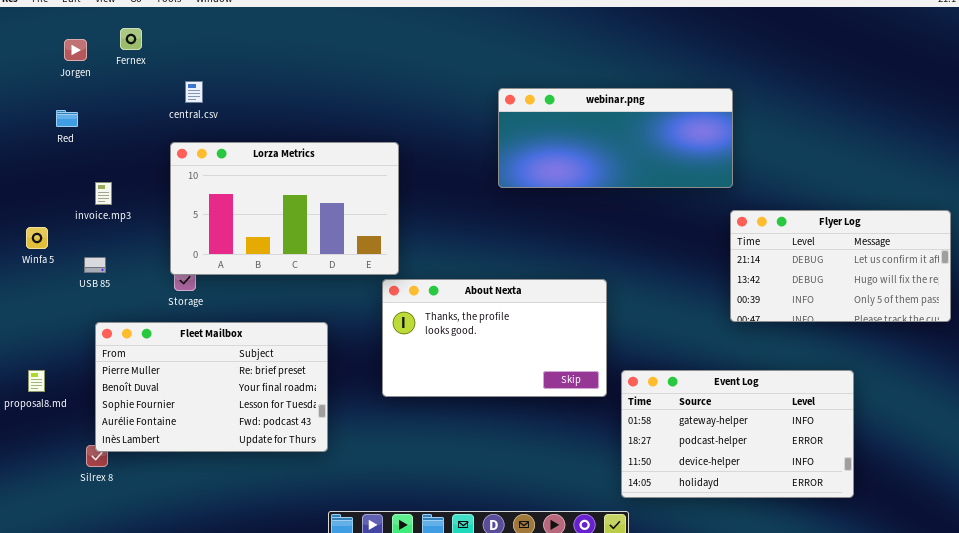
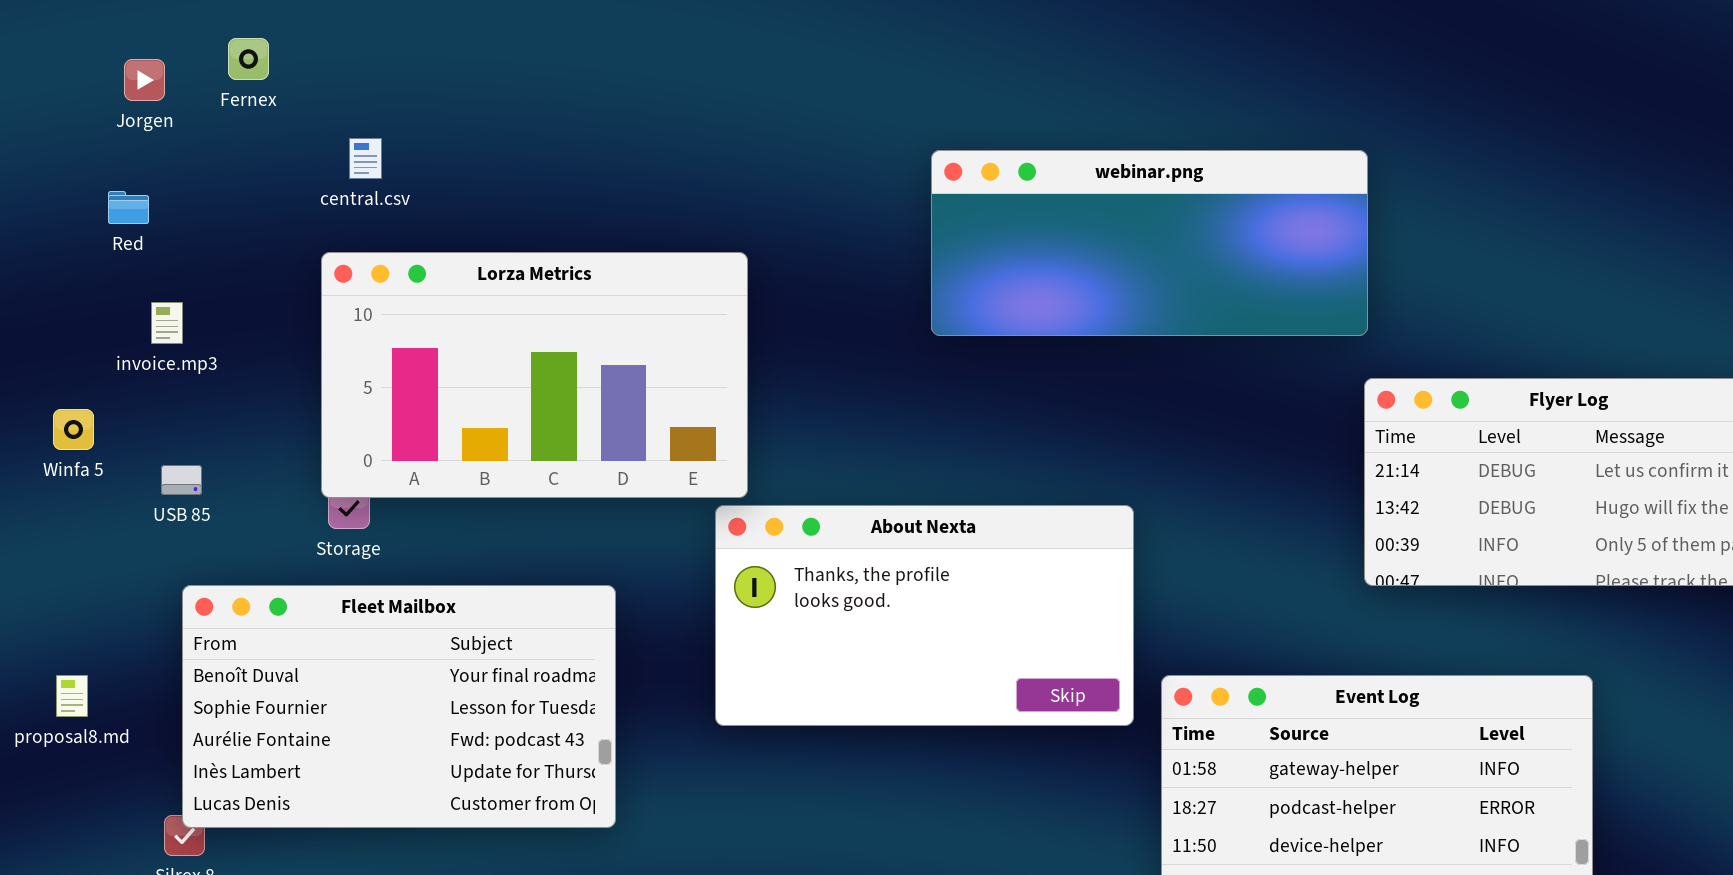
invoice.mp3: [95,182,112,205] -> [151,302,183,344], moved
Fleet Mailbox: [95,322,328,452] -> [182,585,616,828], scrolled down 1 row

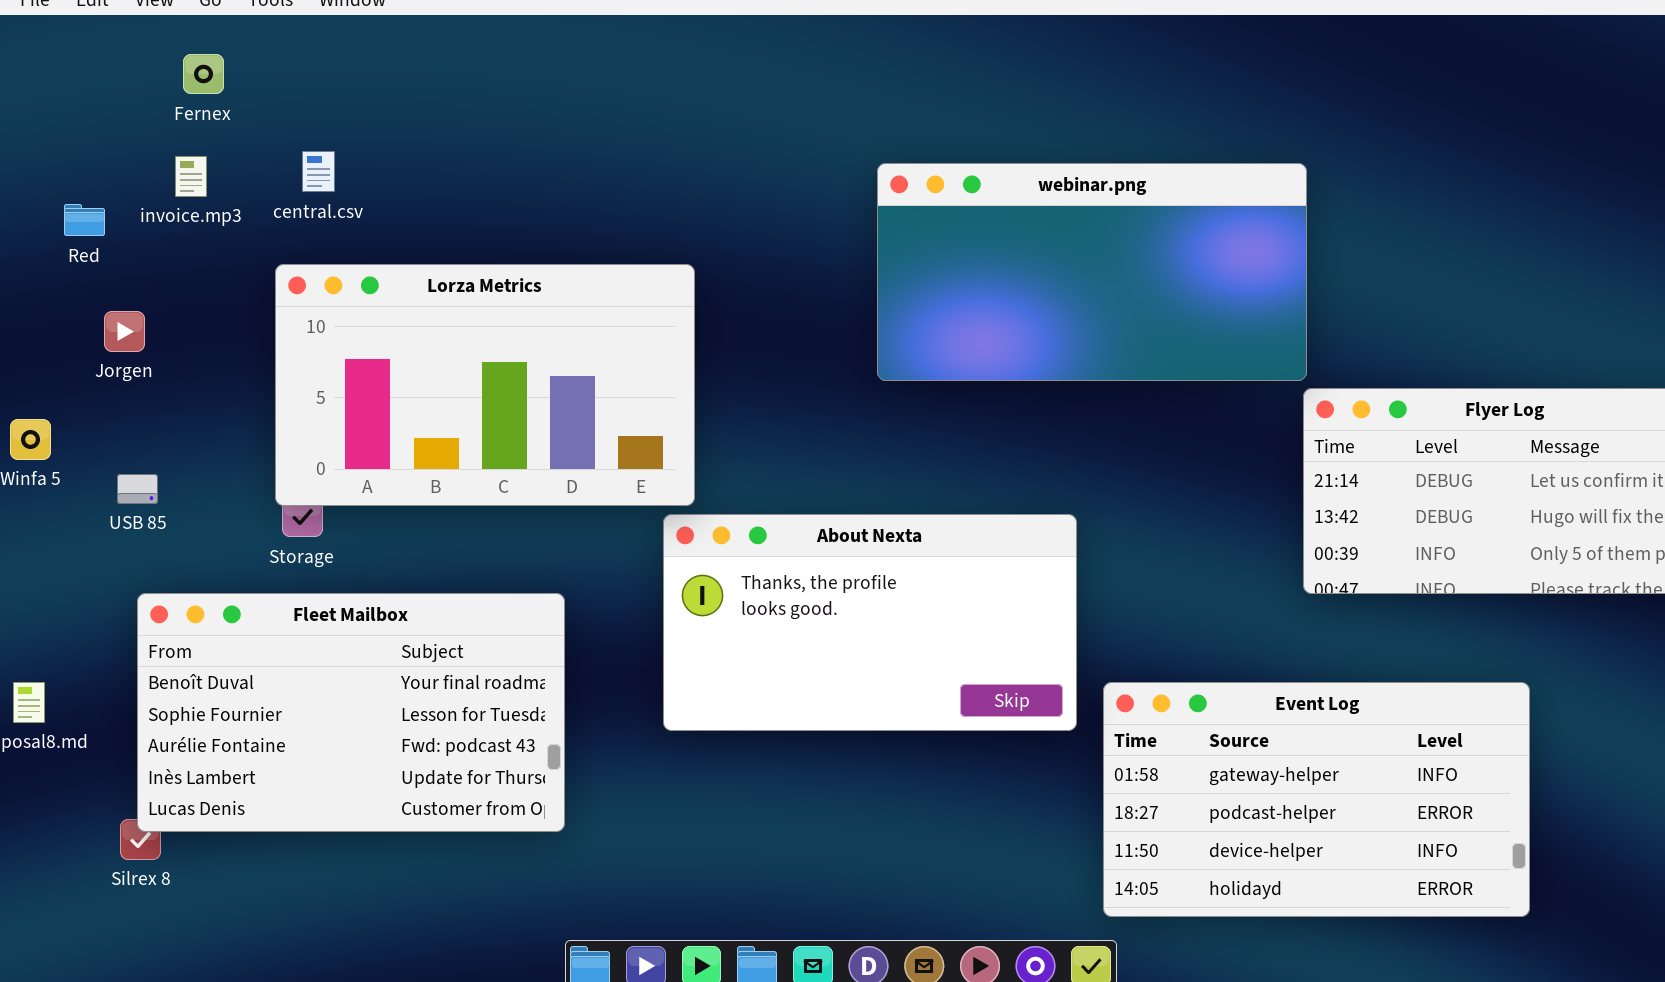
Jorgen: [124,59,165,101] -> [104,311,145,352], moved
webinar.png: [931,150,1368,336] -> [877,163,1307,381], resized
invoice.mp3: [151,302,183,344] -> [175,156,207,197], moved

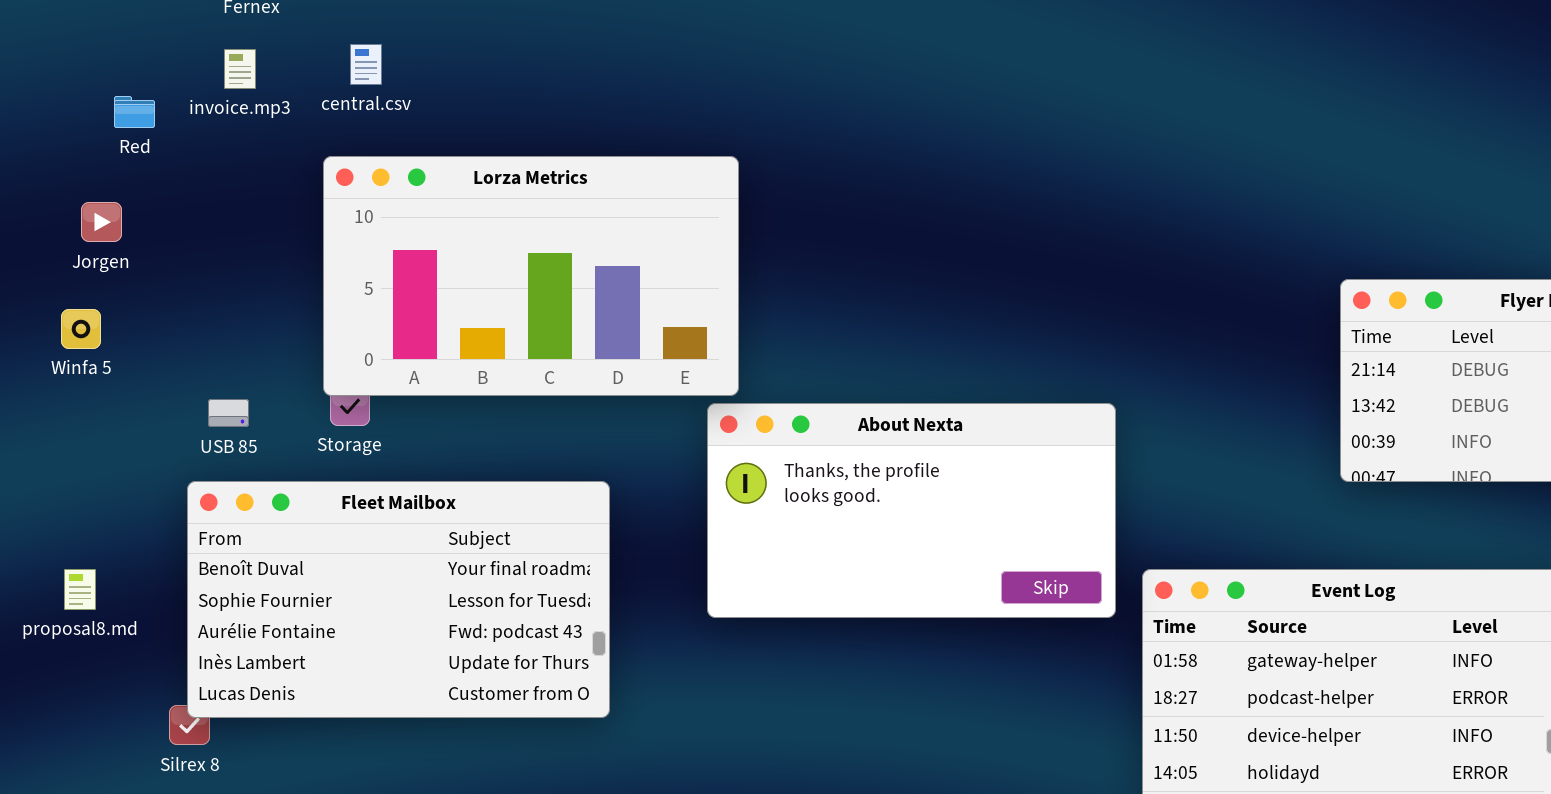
webinar.png: [877,163,1307,381] -> none, closed
Jorgen: [104,311,145,352] -> [81,202,122,242], moved
USB 85: [117,474,158,504] -> [208,399,249,427], moved

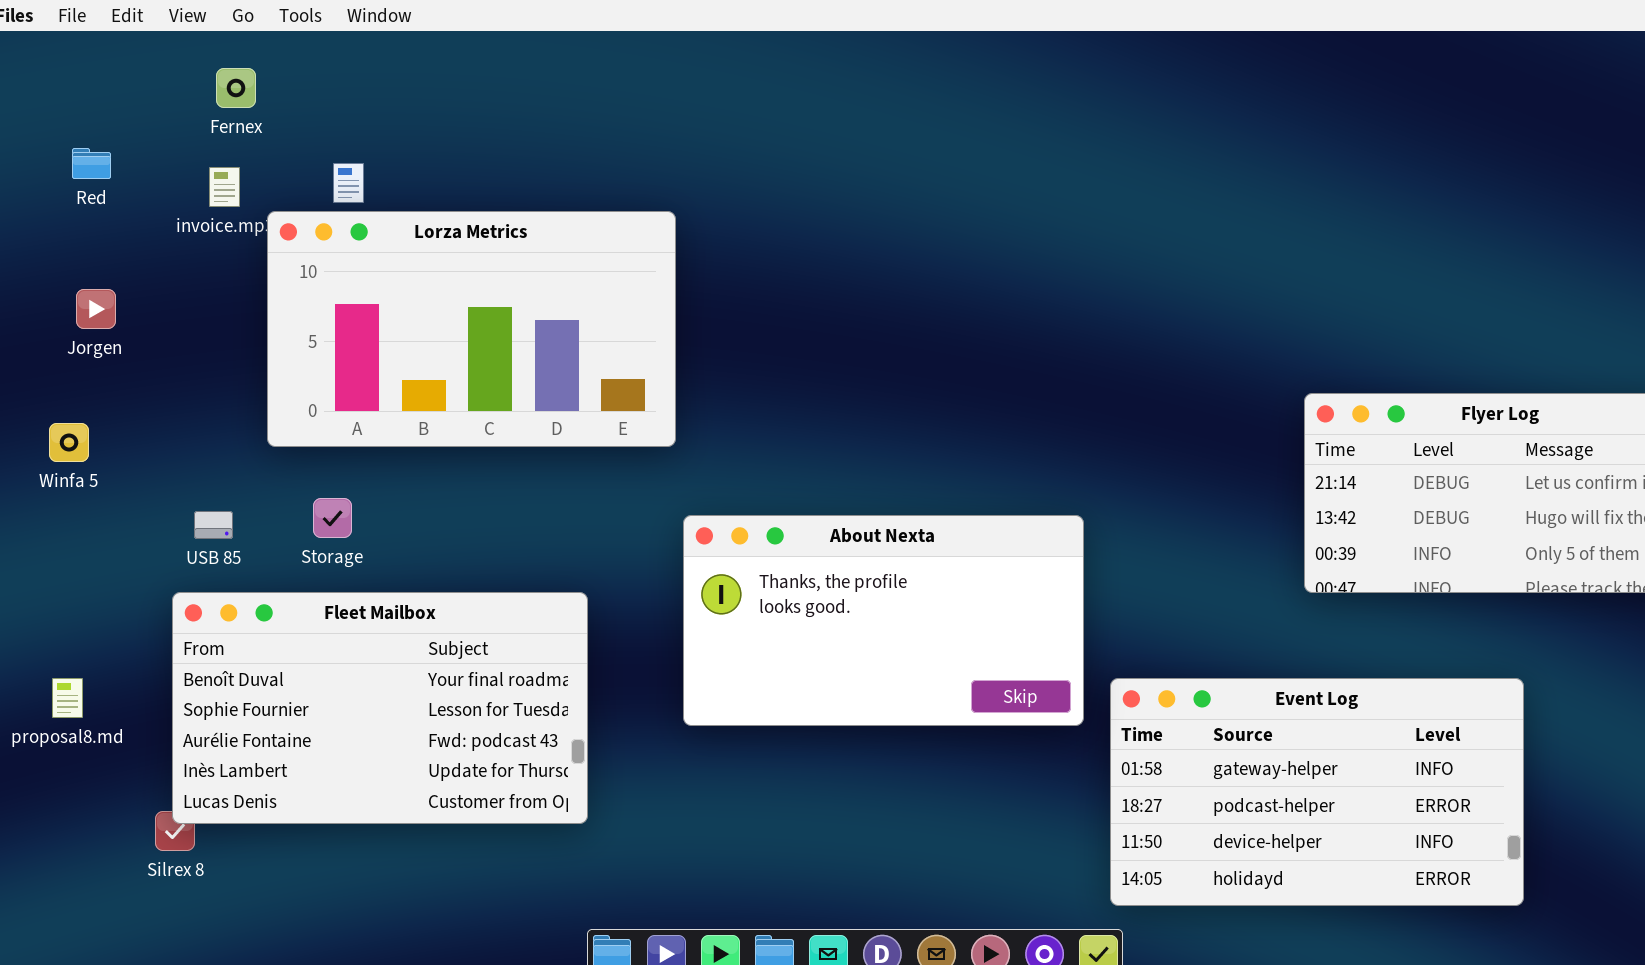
Red: [114,96,155,128] -> [72,148,111,179], moved
Lorza Metrics: [323,156,739,396] -> [267,211,676,447], moved
Jorgen: [81,202,122,242] -> [76,289,116,329], moved

